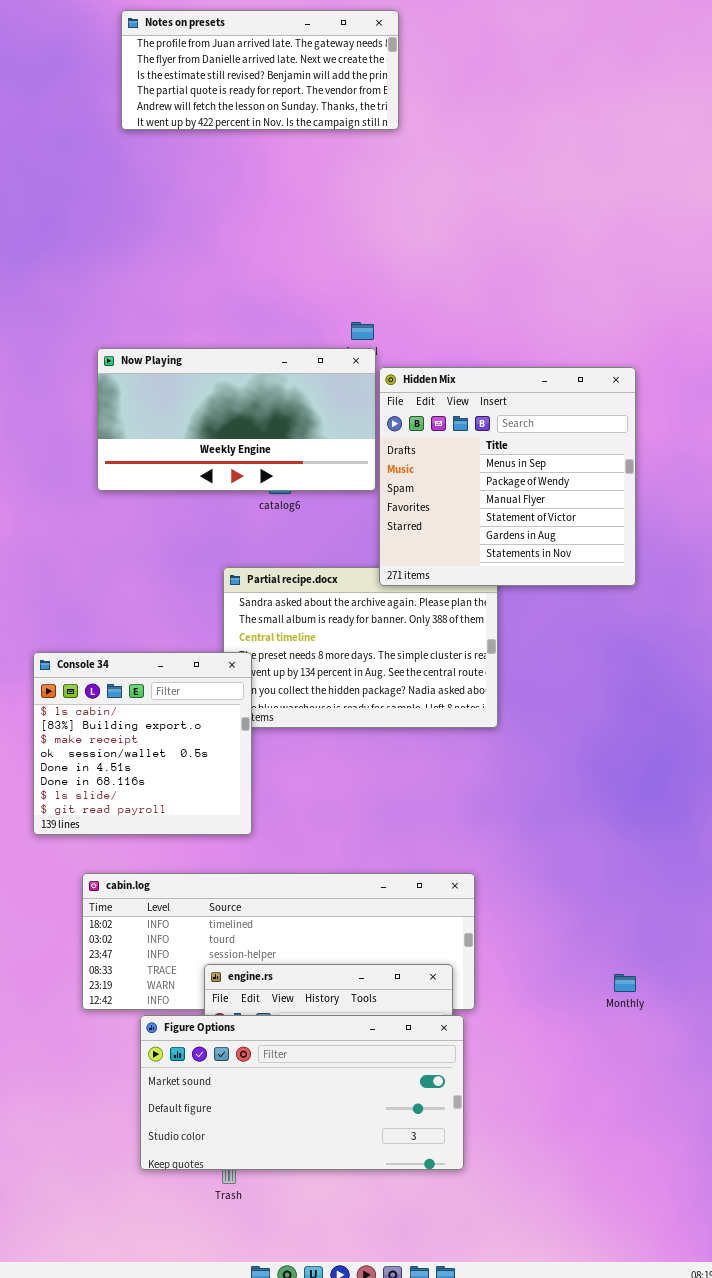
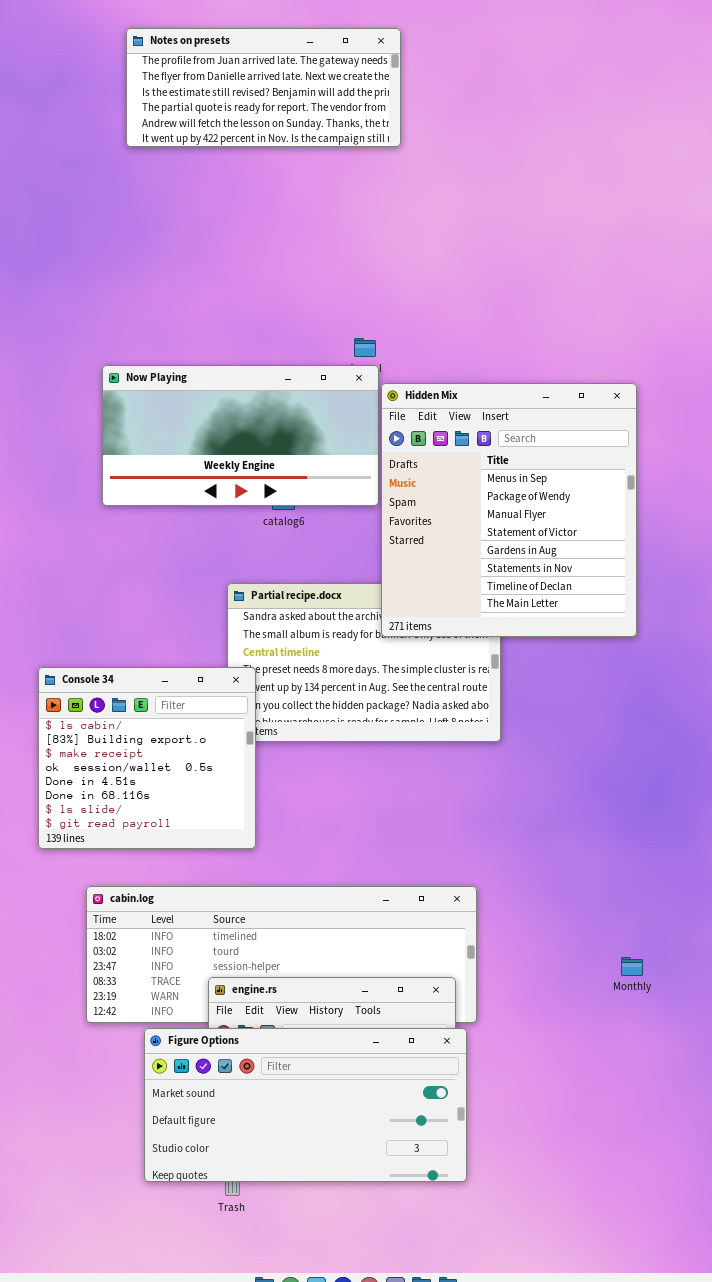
Hidden Mix: [379,367,636,586] -> [381,383,637,637], resized
Monthly: [614,974,636,992] -> [621,957,643,976], moved

